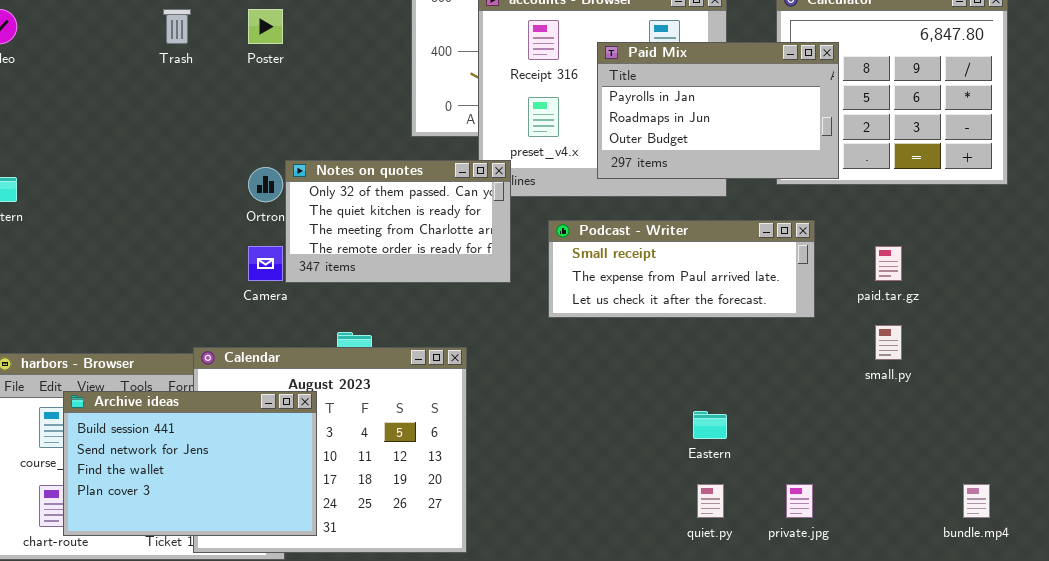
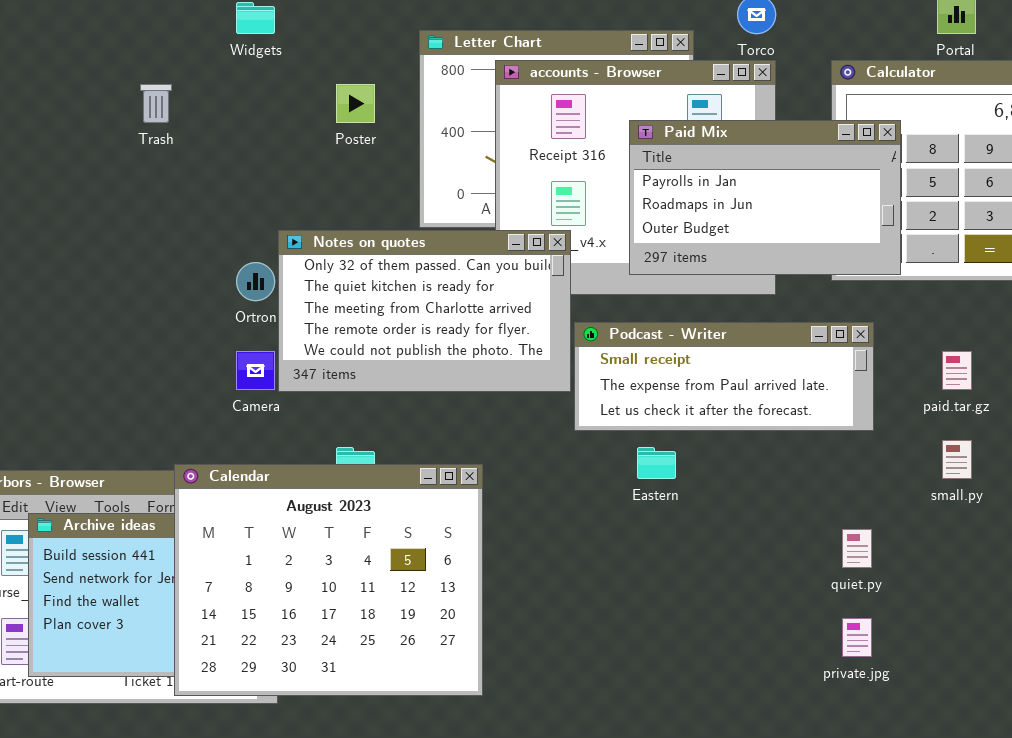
Poster: [248,9,283,44] -> [336,84,375,123], moved
Notes on quotes: [285,160,511,283] -> [278,230,571,392], resized
Calendar: [193,347,467,553] -> [174,464,483,696], raised
Eastern: [693,411,727,439] -> [637,447,676,479], moved
quiet.py: [697,484,724,518] -> [842,529,872,568], moved

